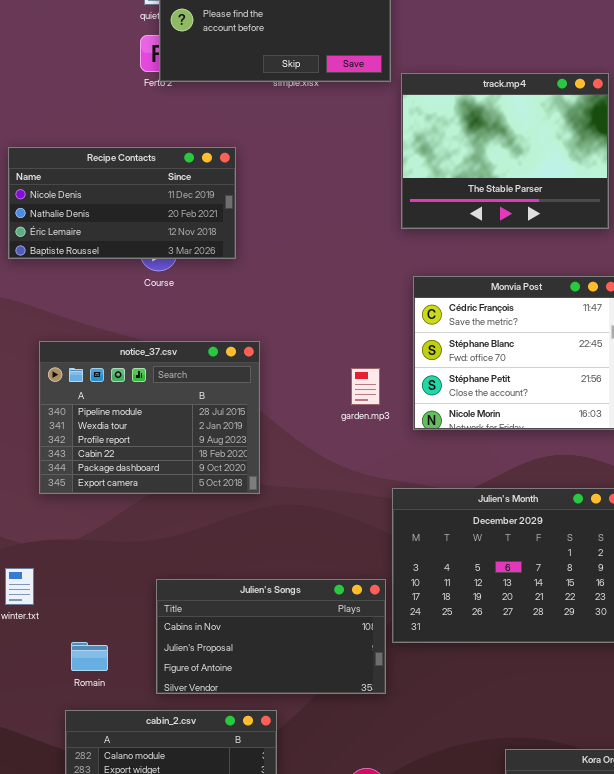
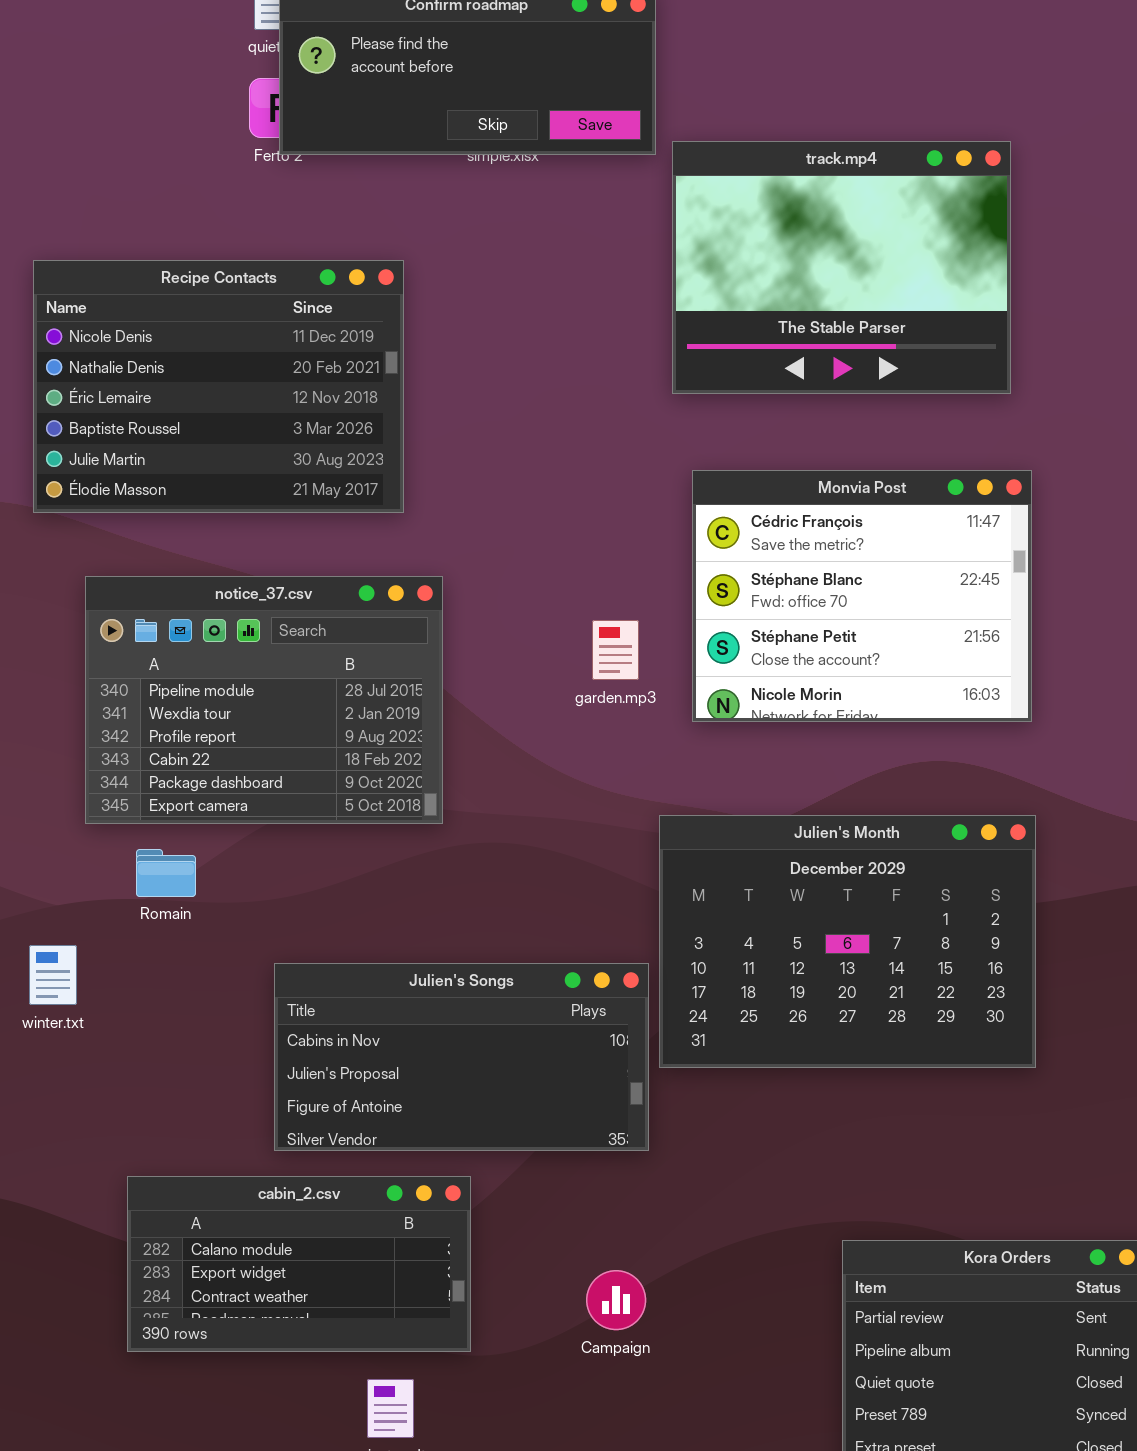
Recipe Contacts: [8,147,236,259] -> [33,260,404,513], resized
Romain: [71,642,108,671] -> [136,849,196,897], moved

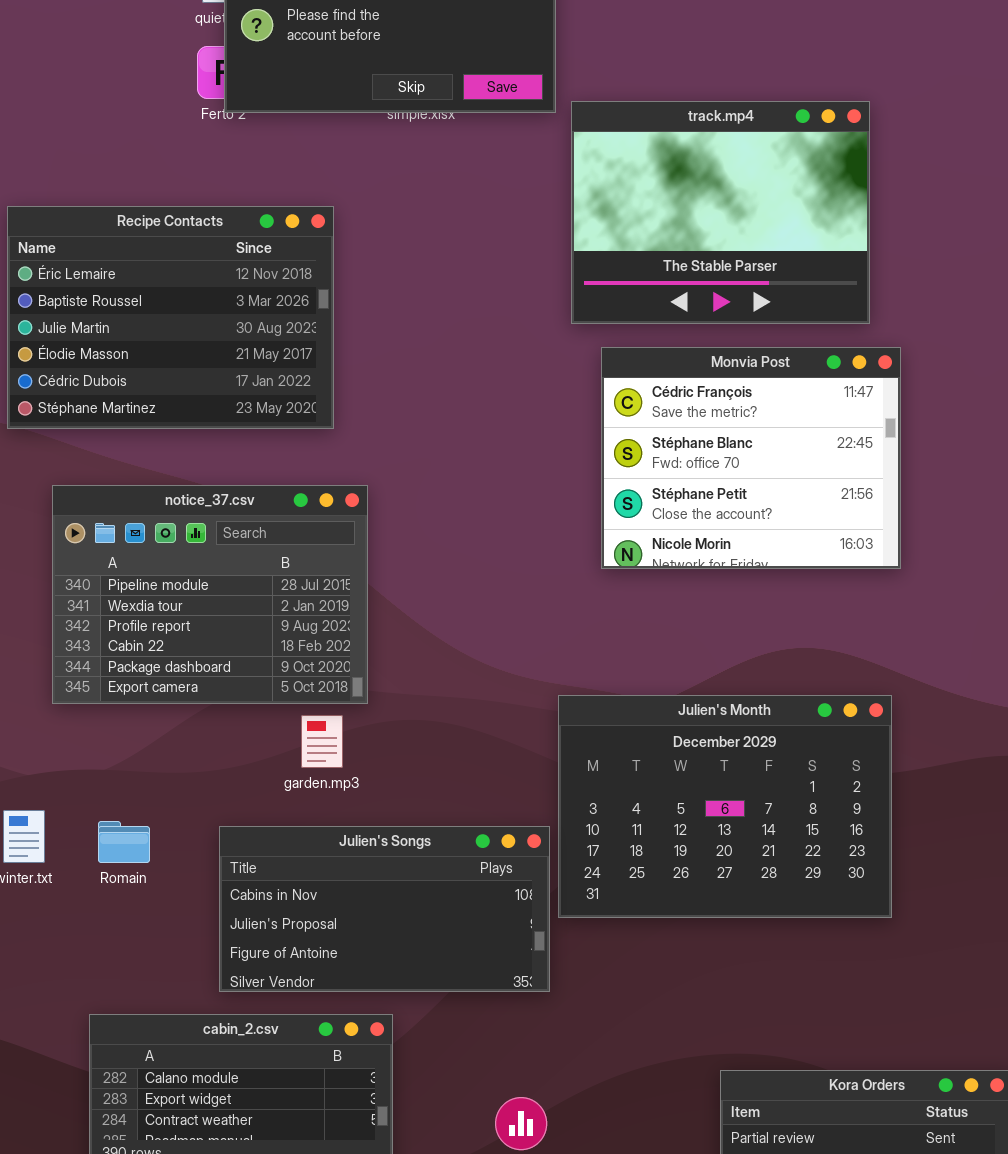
Recipe Contacts: [33,260,404,513] -> [7,206,334,429], scrolled down 2 rows
Monvia Post: [692,470,1032,722] -> [601,347,901,569], moved
garden.mp3: [592,620,639,680] -> [301,715,343,768], moved
Romain: [136,849,196,897] -> [98,821,150,863], moved

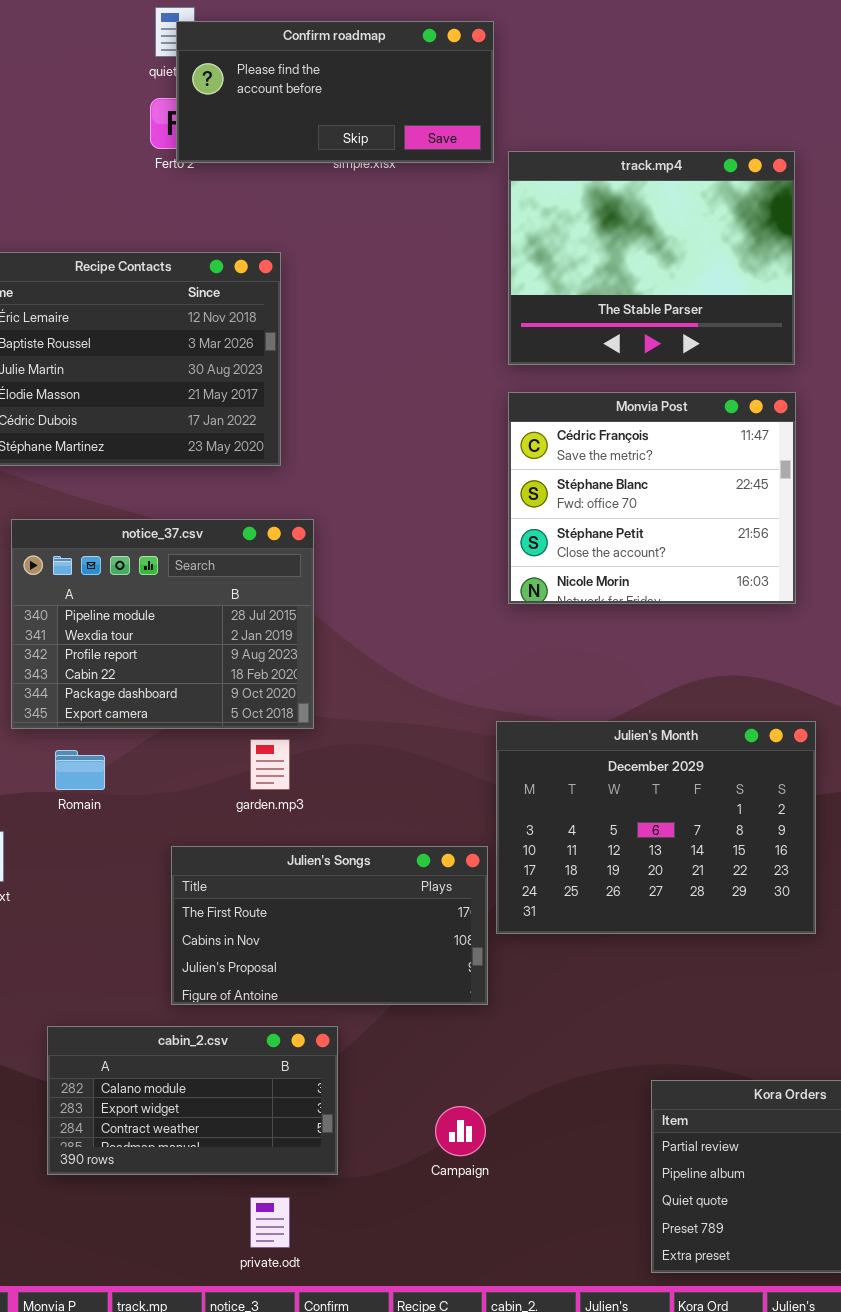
Monvia Post: [601,347,901,569] -> [508,392,796,604], moved
Romain: [98,821,150,863] -> [55,750,105,790], moved
Julien's Songs: [219,826,550,992] -> [171,846,488,1005], scrolled up 1 row

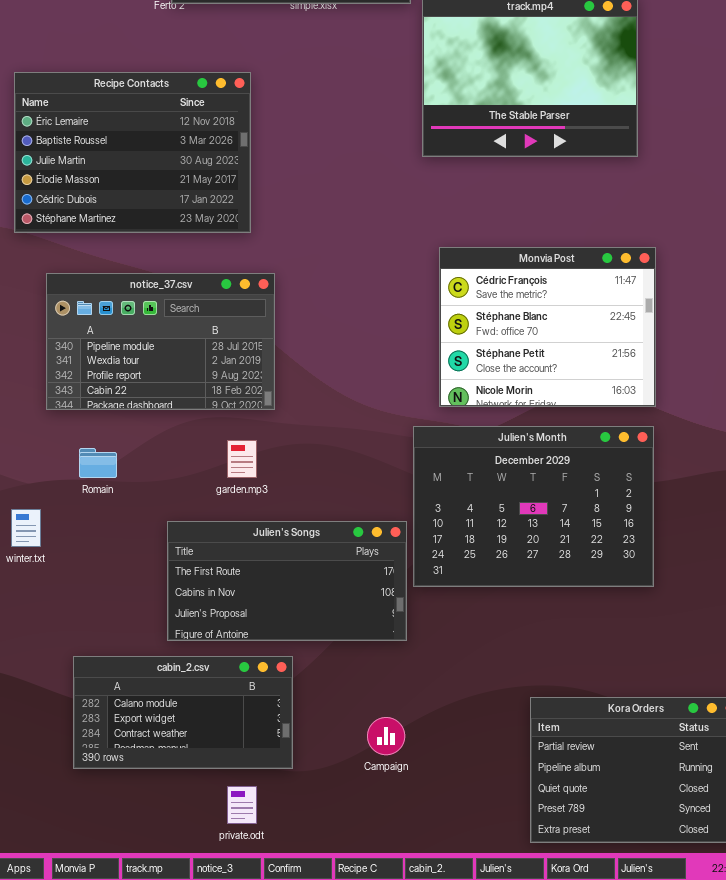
Monvia Post: [508,392,796,604] -> [439,247,656,407], moved
notice_37.csv: [11,519,314,729] -> [46,273,275,410], resized

